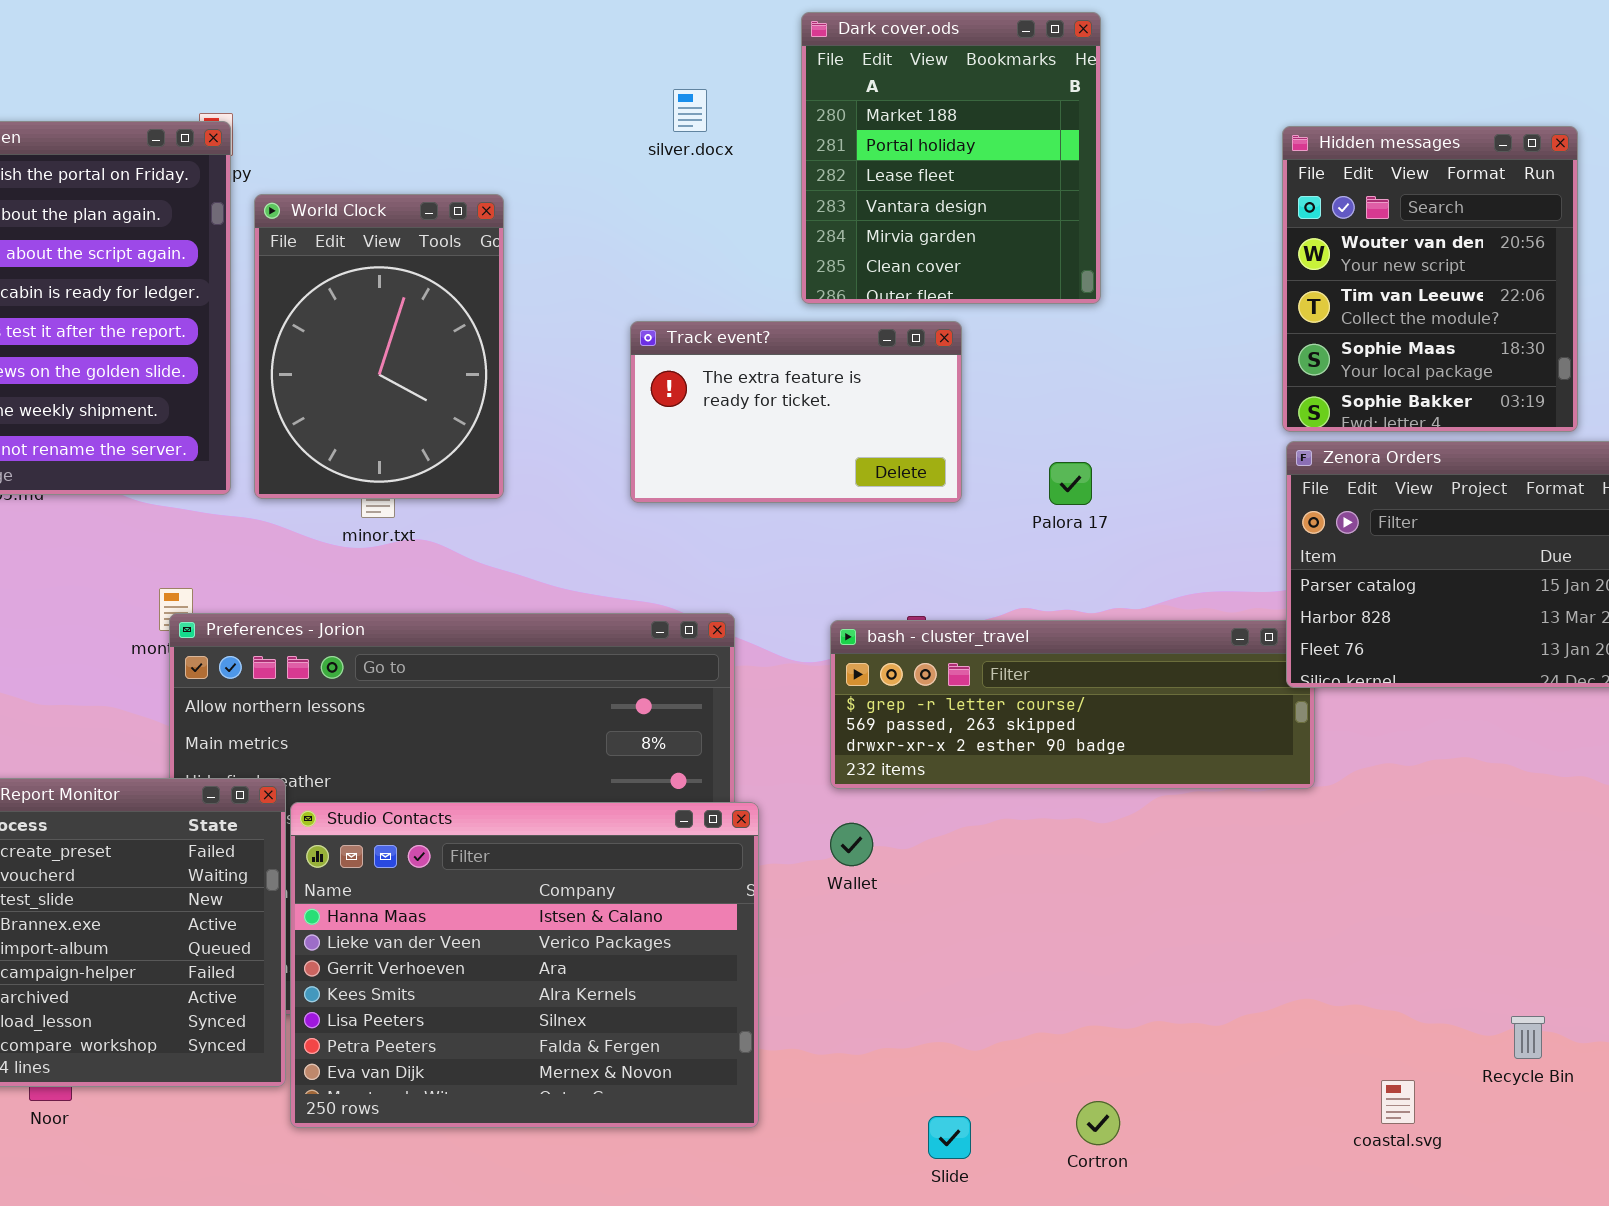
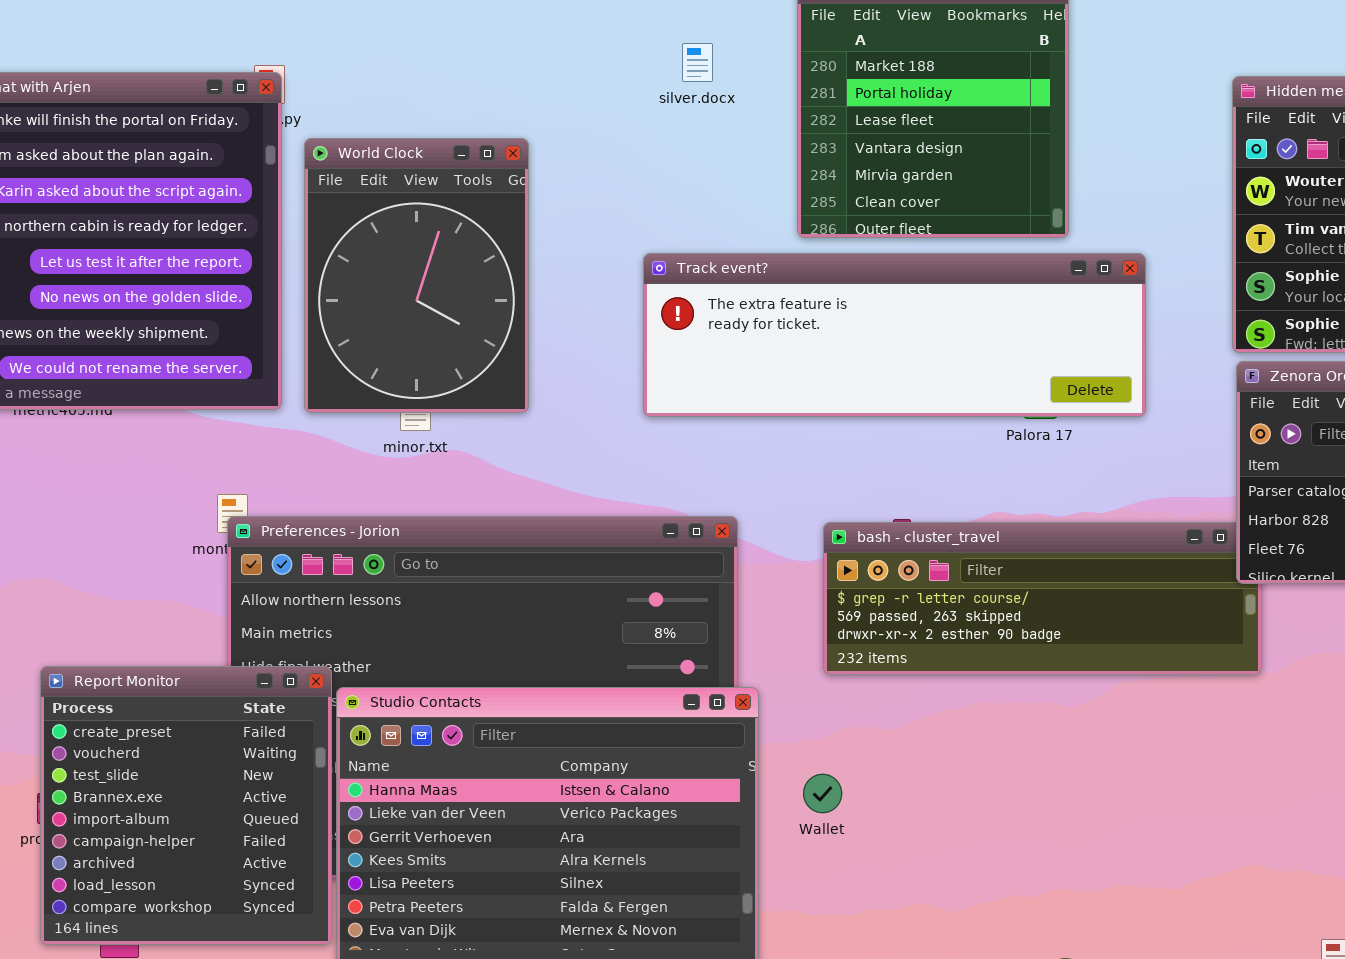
Track event?: [630,321,962,503] -> [643,253,1146,417], resized
Wallet: [830,823,873,866] -> [803,774,842,813], moved

